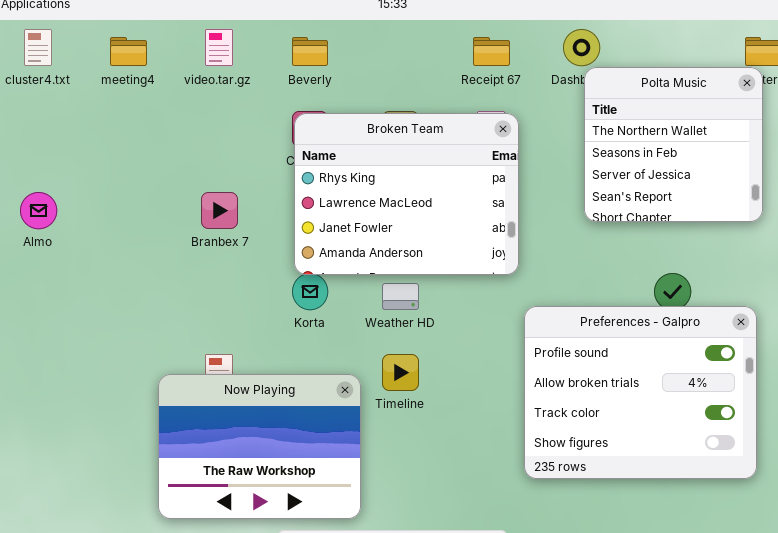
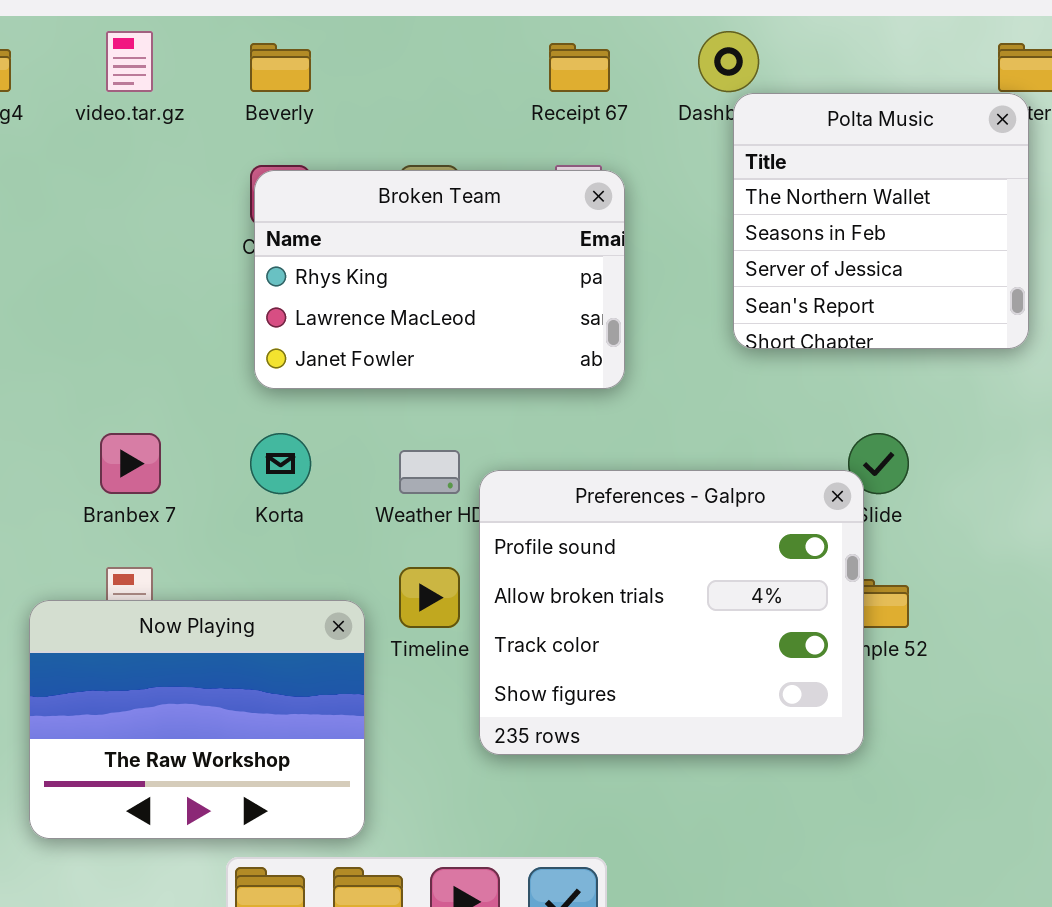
Broken Team: [294,113,519,275] -> [254,170,625,389], resized
Branbex 7: [201,192,238,229] -> [100,433,161,494], moved
Preferences - Galpro: [524,306,757,479] -> [479,470,864,755], moved

